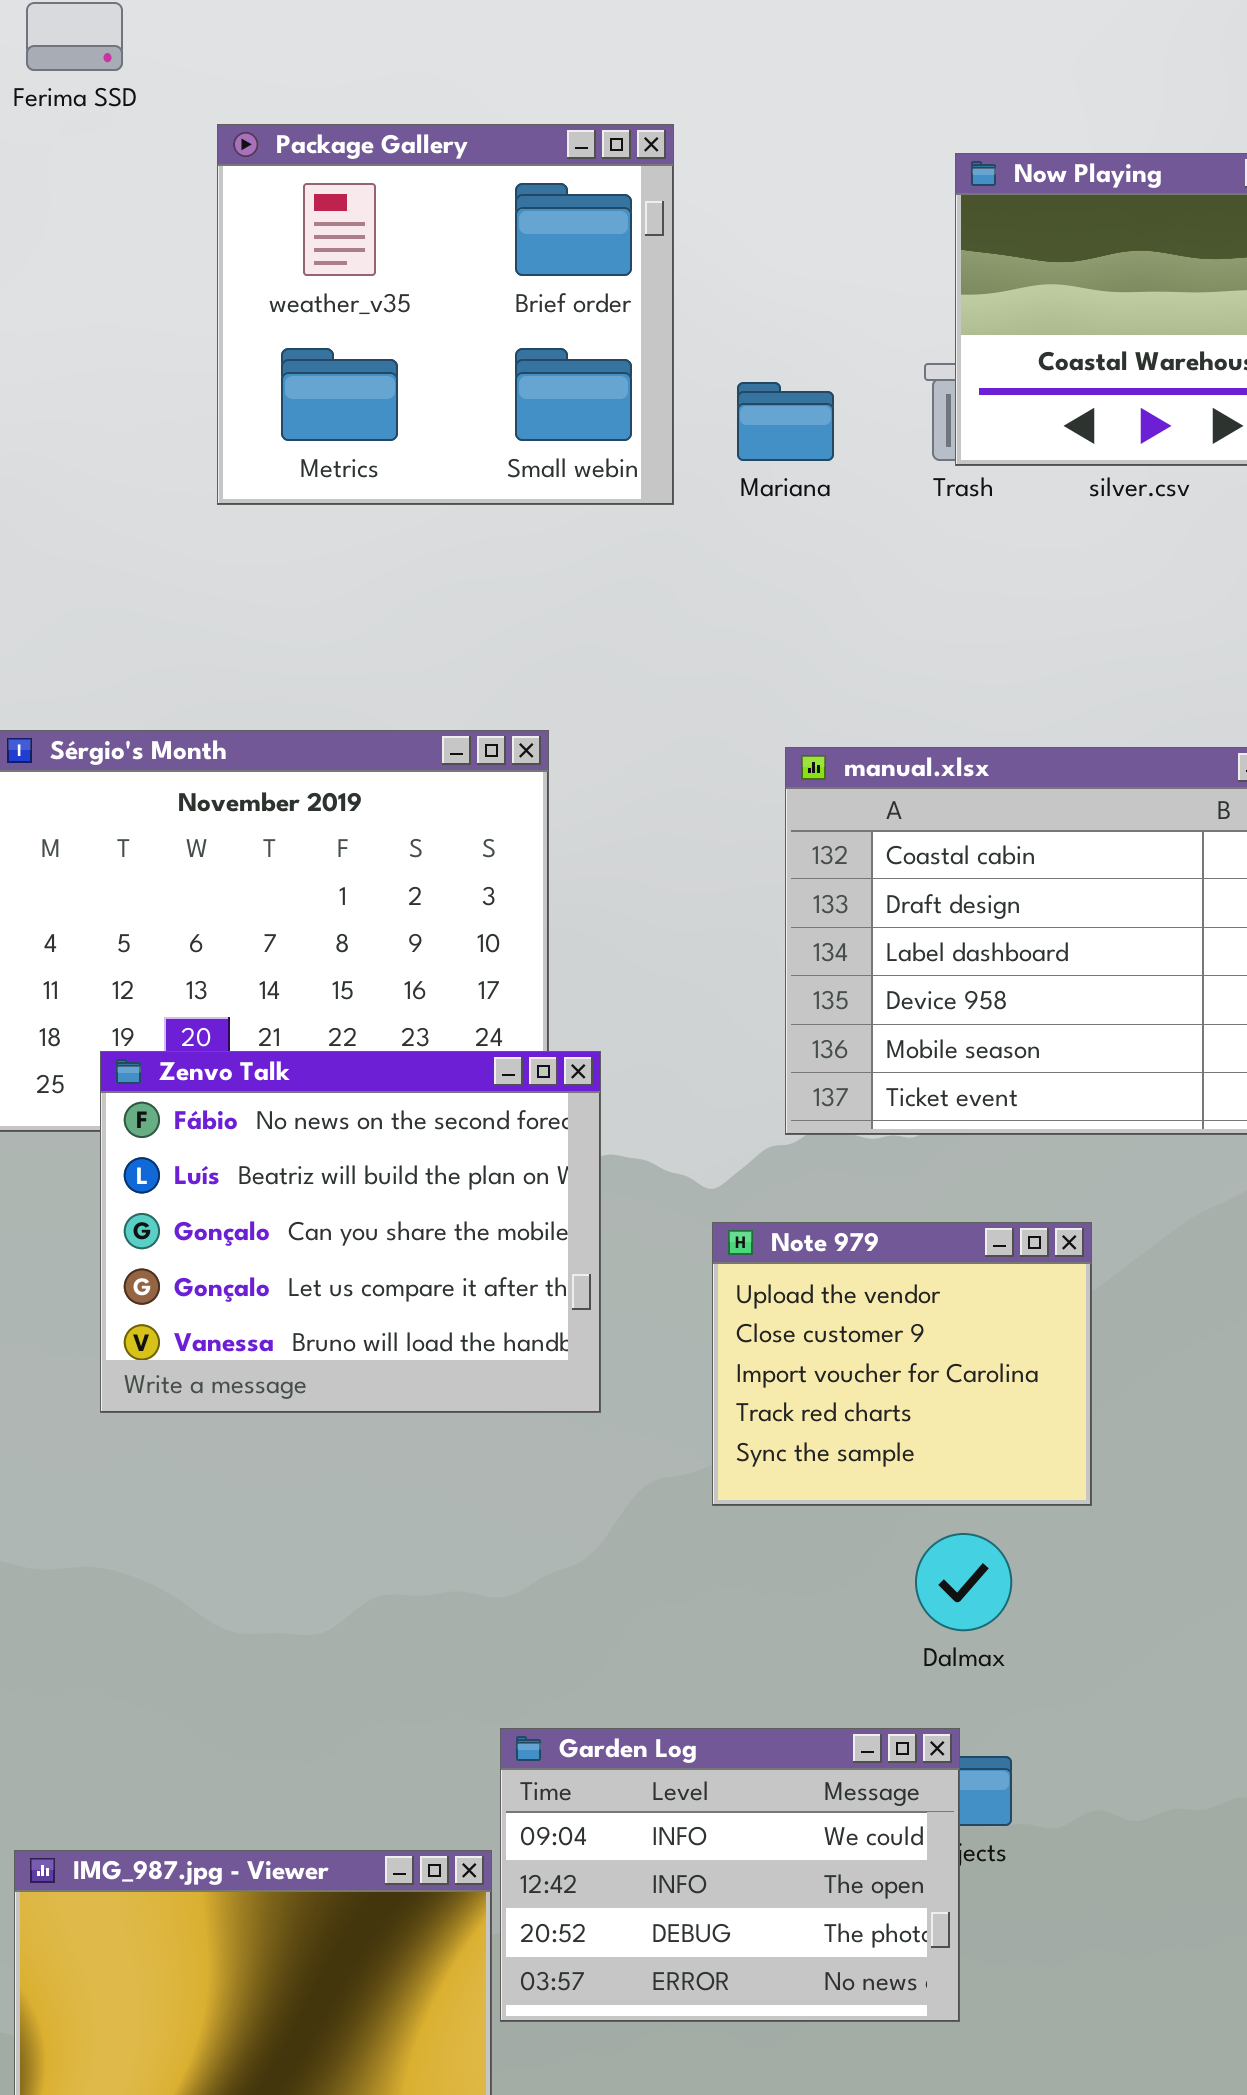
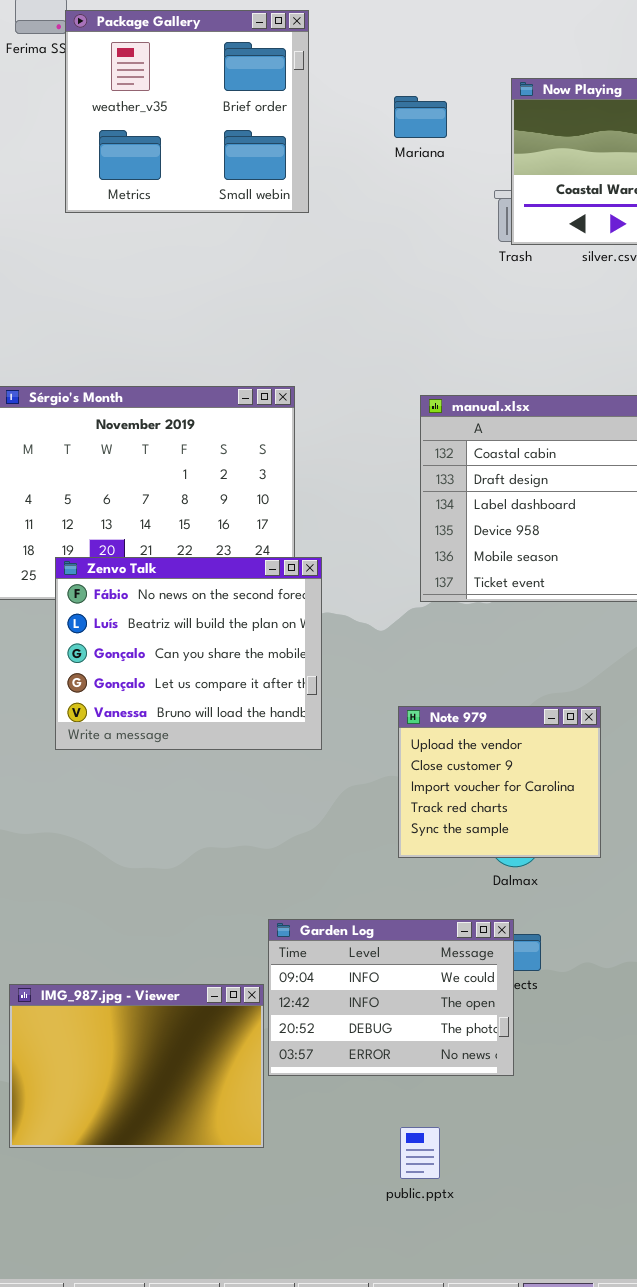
Package Gallery: [217,124,674,505] -> [65,10,309,213], moved
Mariana: [737,382,834,461] -> [394,96,447,138], moved
Note 979: [712,1222,1092,1506] -> [398,706,601,858], moved

